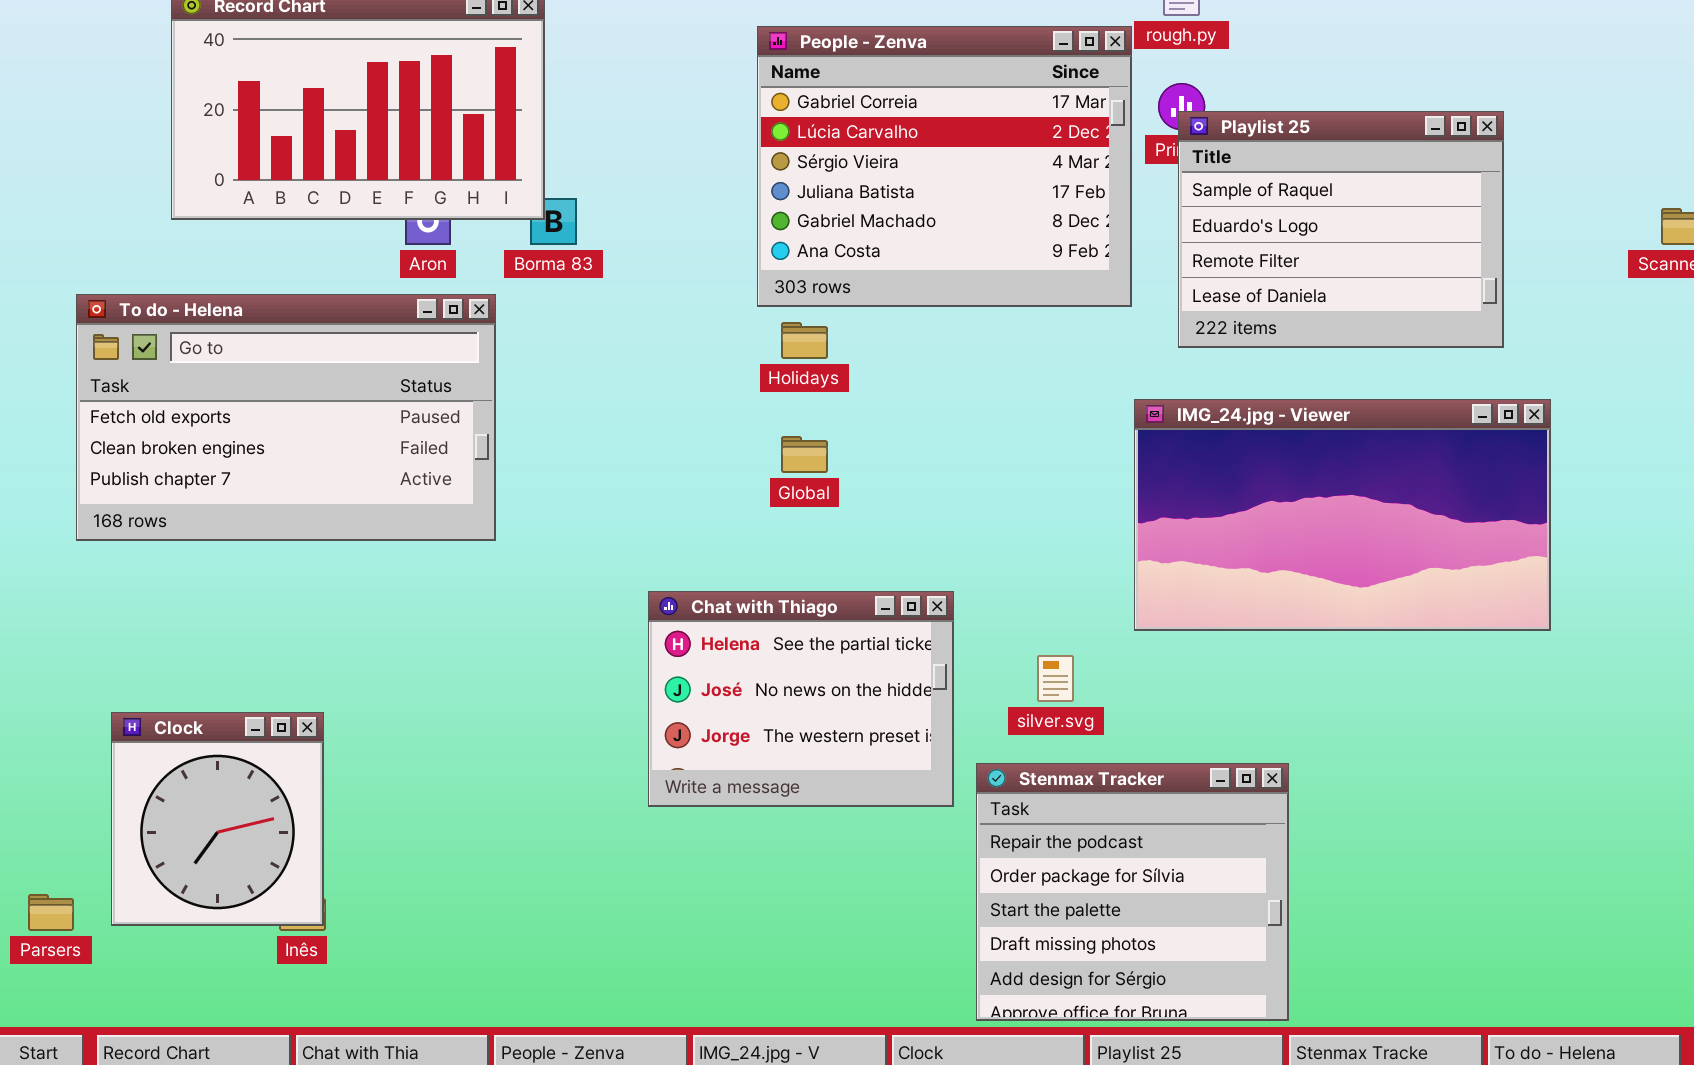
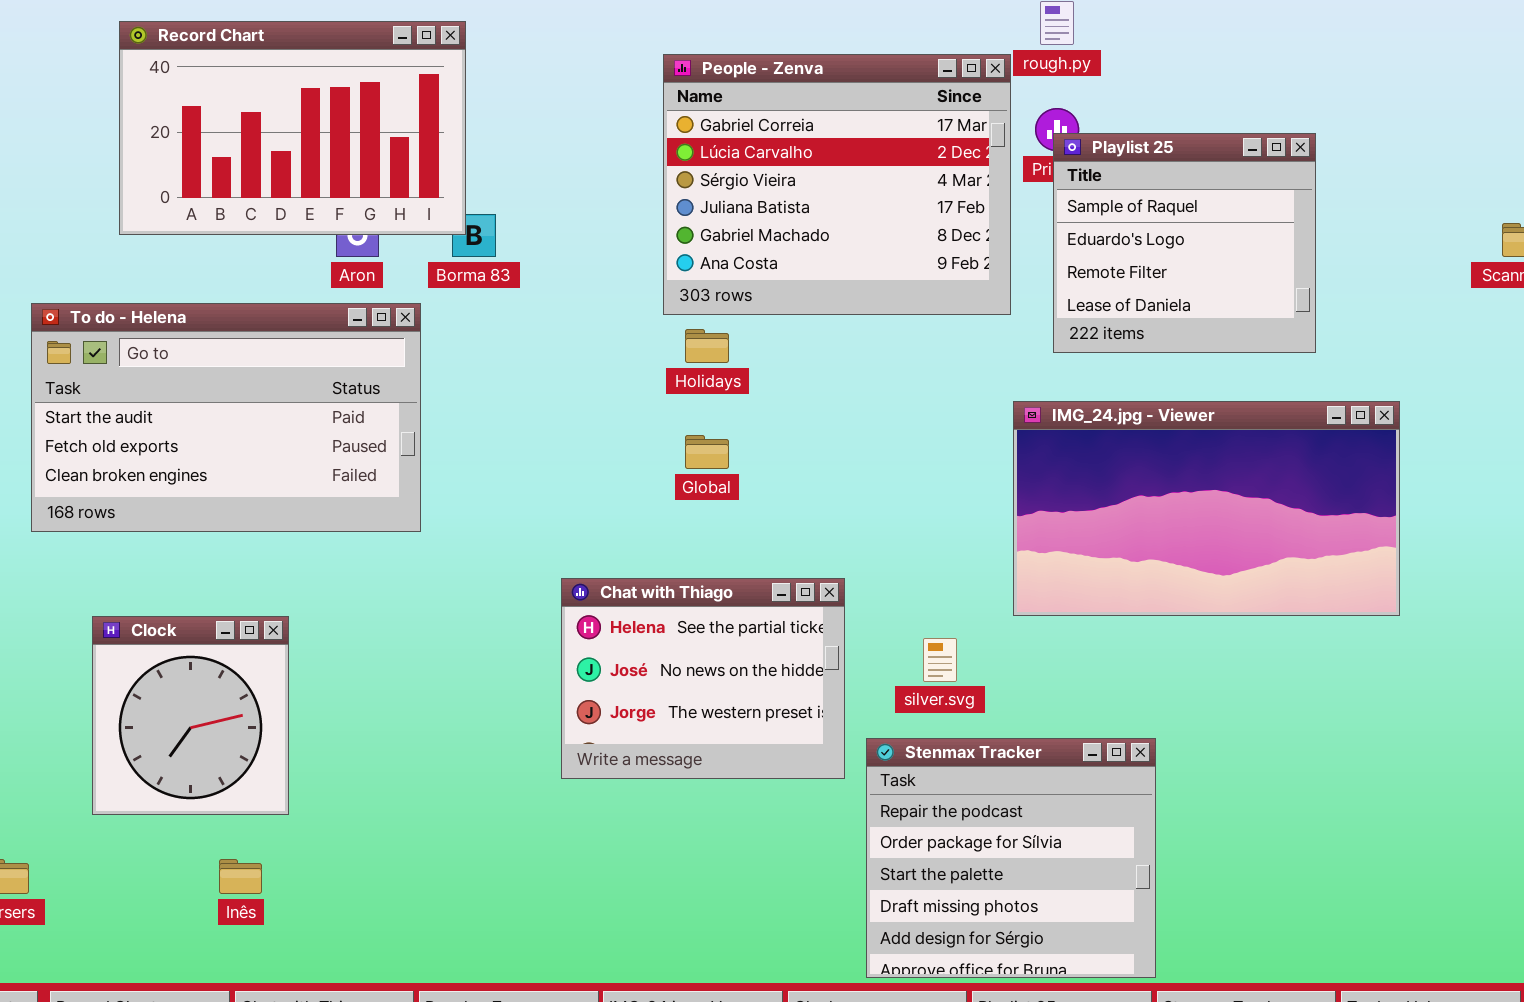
Playlist 25: [1178,111,1504,348] -> [1053,133,1316,353], resized
To do - Helena: [76,294,496,541] -> [31,303,421,532], scrolled up 1 row
Clock: [111,712,324,926] -> [92,616,289,815], moved

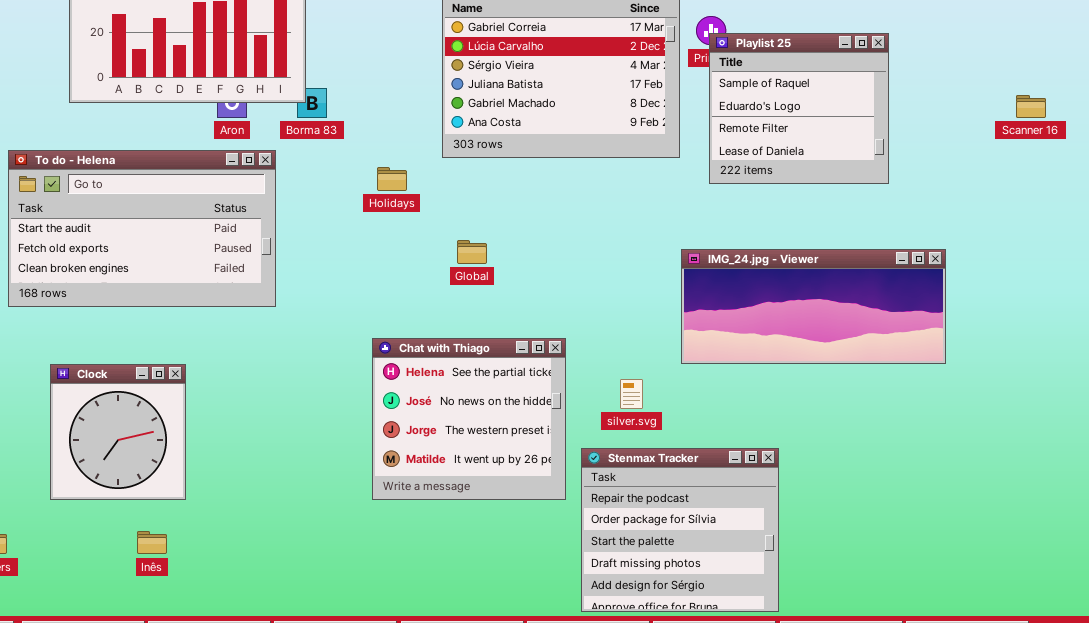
Holidays: [685,329,729,363] -> [377,167,407,191], moved
IMG_24.jpg - Viewer: [1013,401,1400,616] -> [681,249,946,364], resized
Chat with Thiago: [561,578,845,779] -> [372,338,566,500], resized

